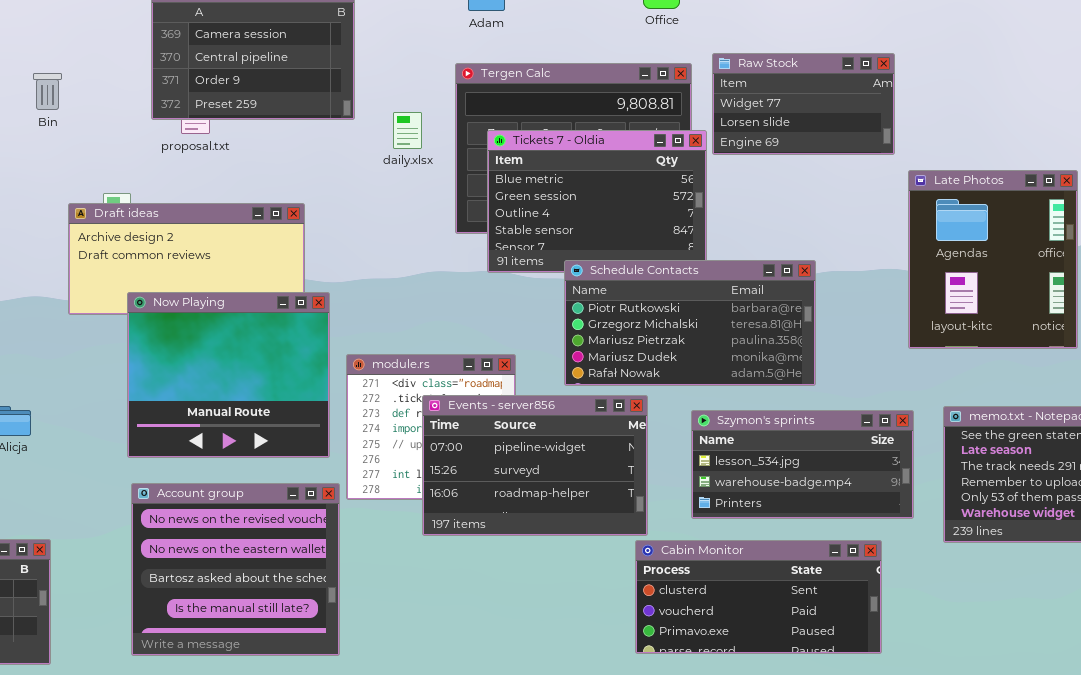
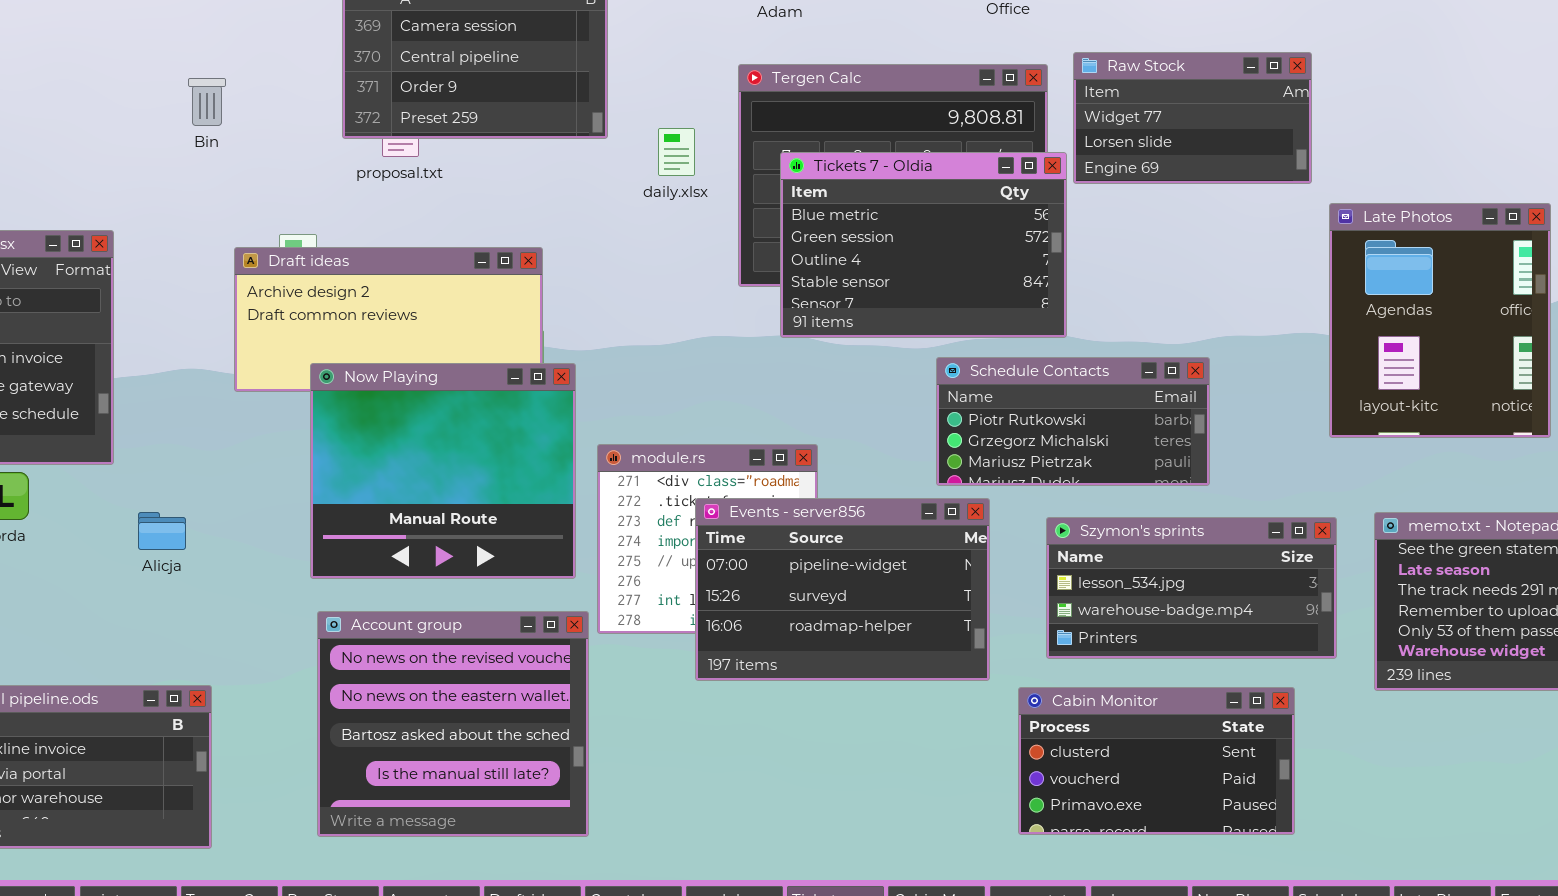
Schedule Contacts: [564,260,816,386] -> [936,357,1210,486], resized
Cabin Monitor: [635,540,882,654] -> [1018,687,1295,835], resized

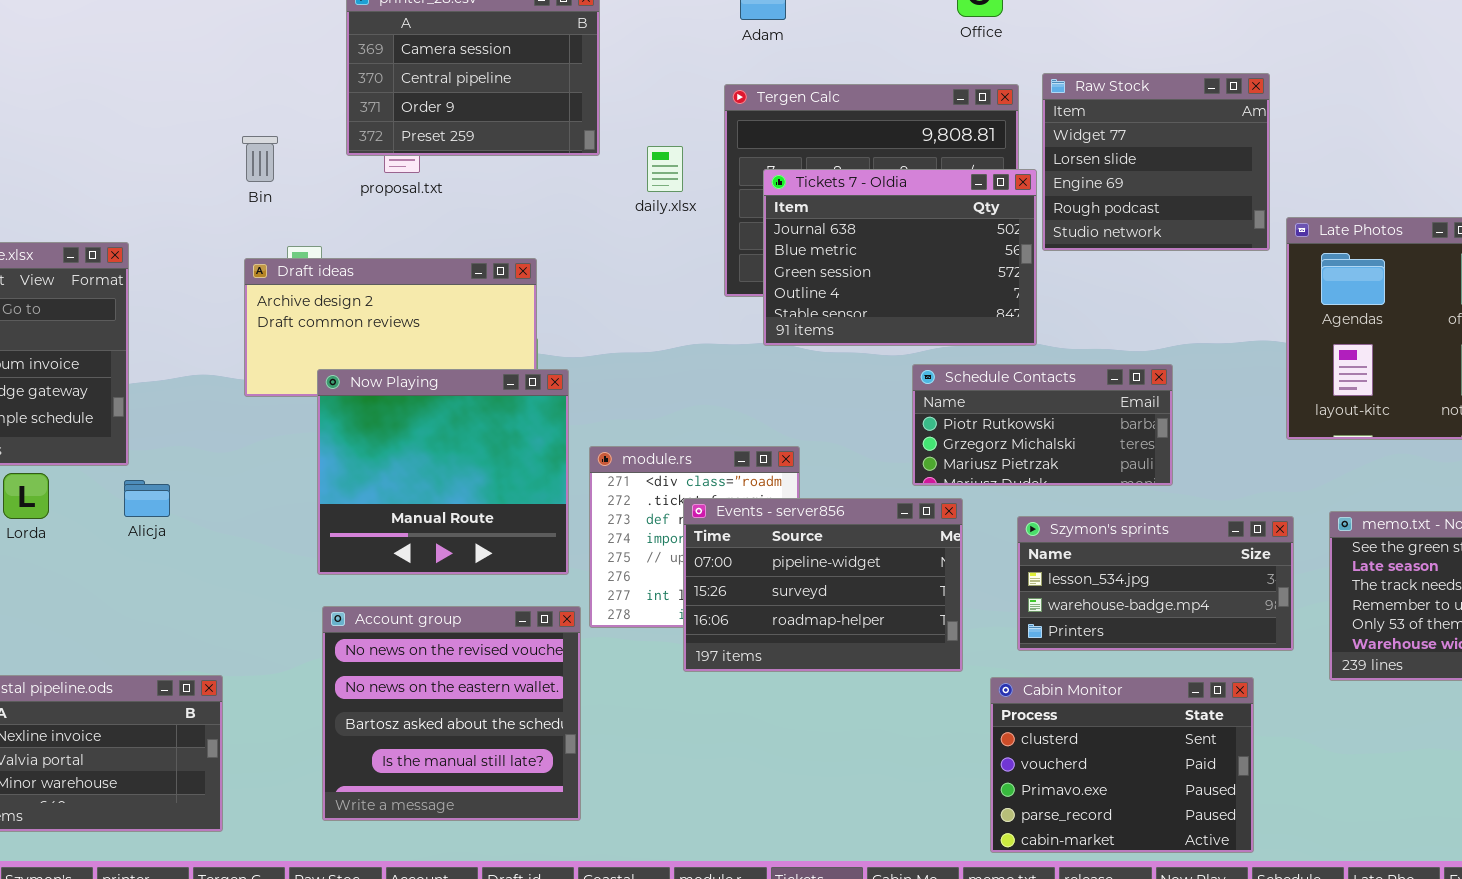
Raw Stock: [1073,52,1312,184] -> [1042,73,1270,251], resized
Bin: [188,78,226,126] -> [242,136,278,182], moved
Tickets 7 - Oldia: [780,152,1067,338] -> [763,169,1037,346], scrolled up 1 row
Alicja: [138,512,186,550] -> [124,480,170,517], moved
Cabin Monitor: [1018,687,1295,835] -> [990,677,1254,853], resized

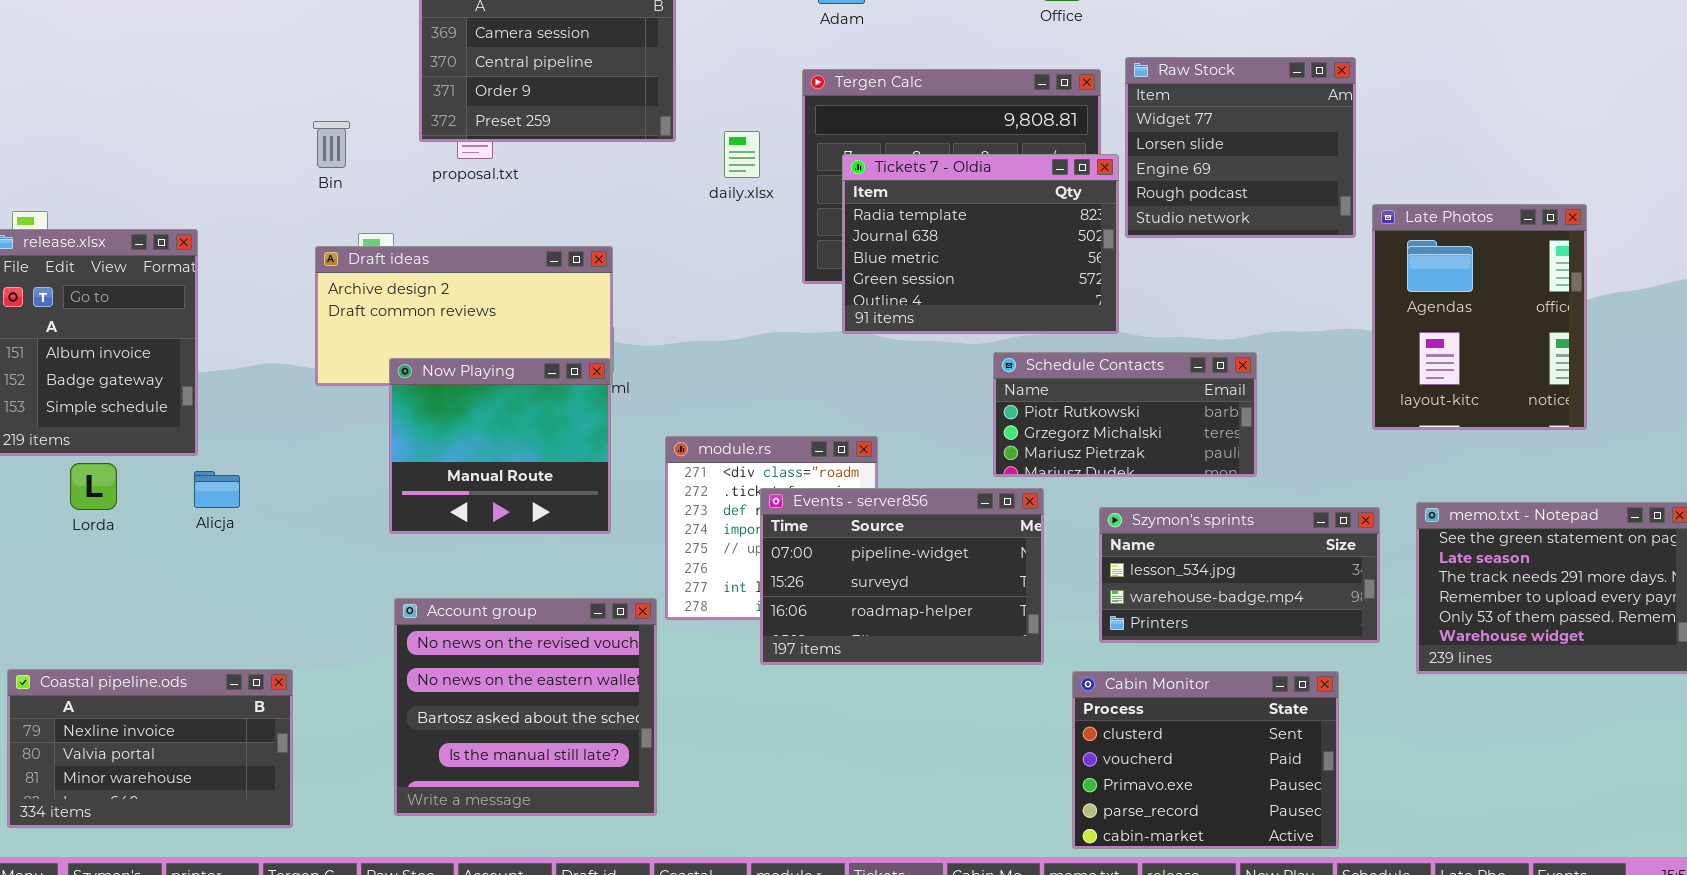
Tickets 7 - Oldia: [763,169,1037,346] -> [842,154,1119,334], scrolled up 1 row
Now Playing: [317,369,569,575] -> [389,358,611,534], resized

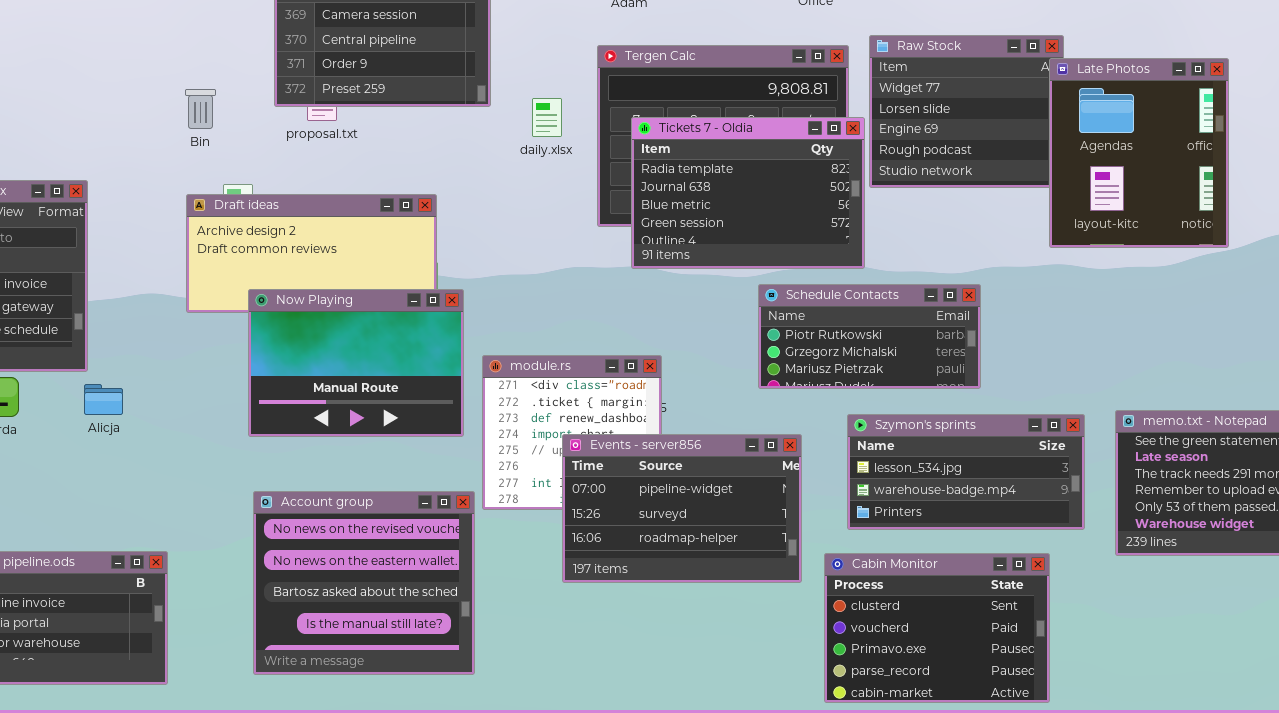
Late Photos: [1372,204,1587,430] -> [1049,58,1229,248], moved
Now Playing: [389,358,611,534] -> [248,289,464,437], resized
Events - server856: [760,488,1044,665] -> [562,434,802,583], moved

